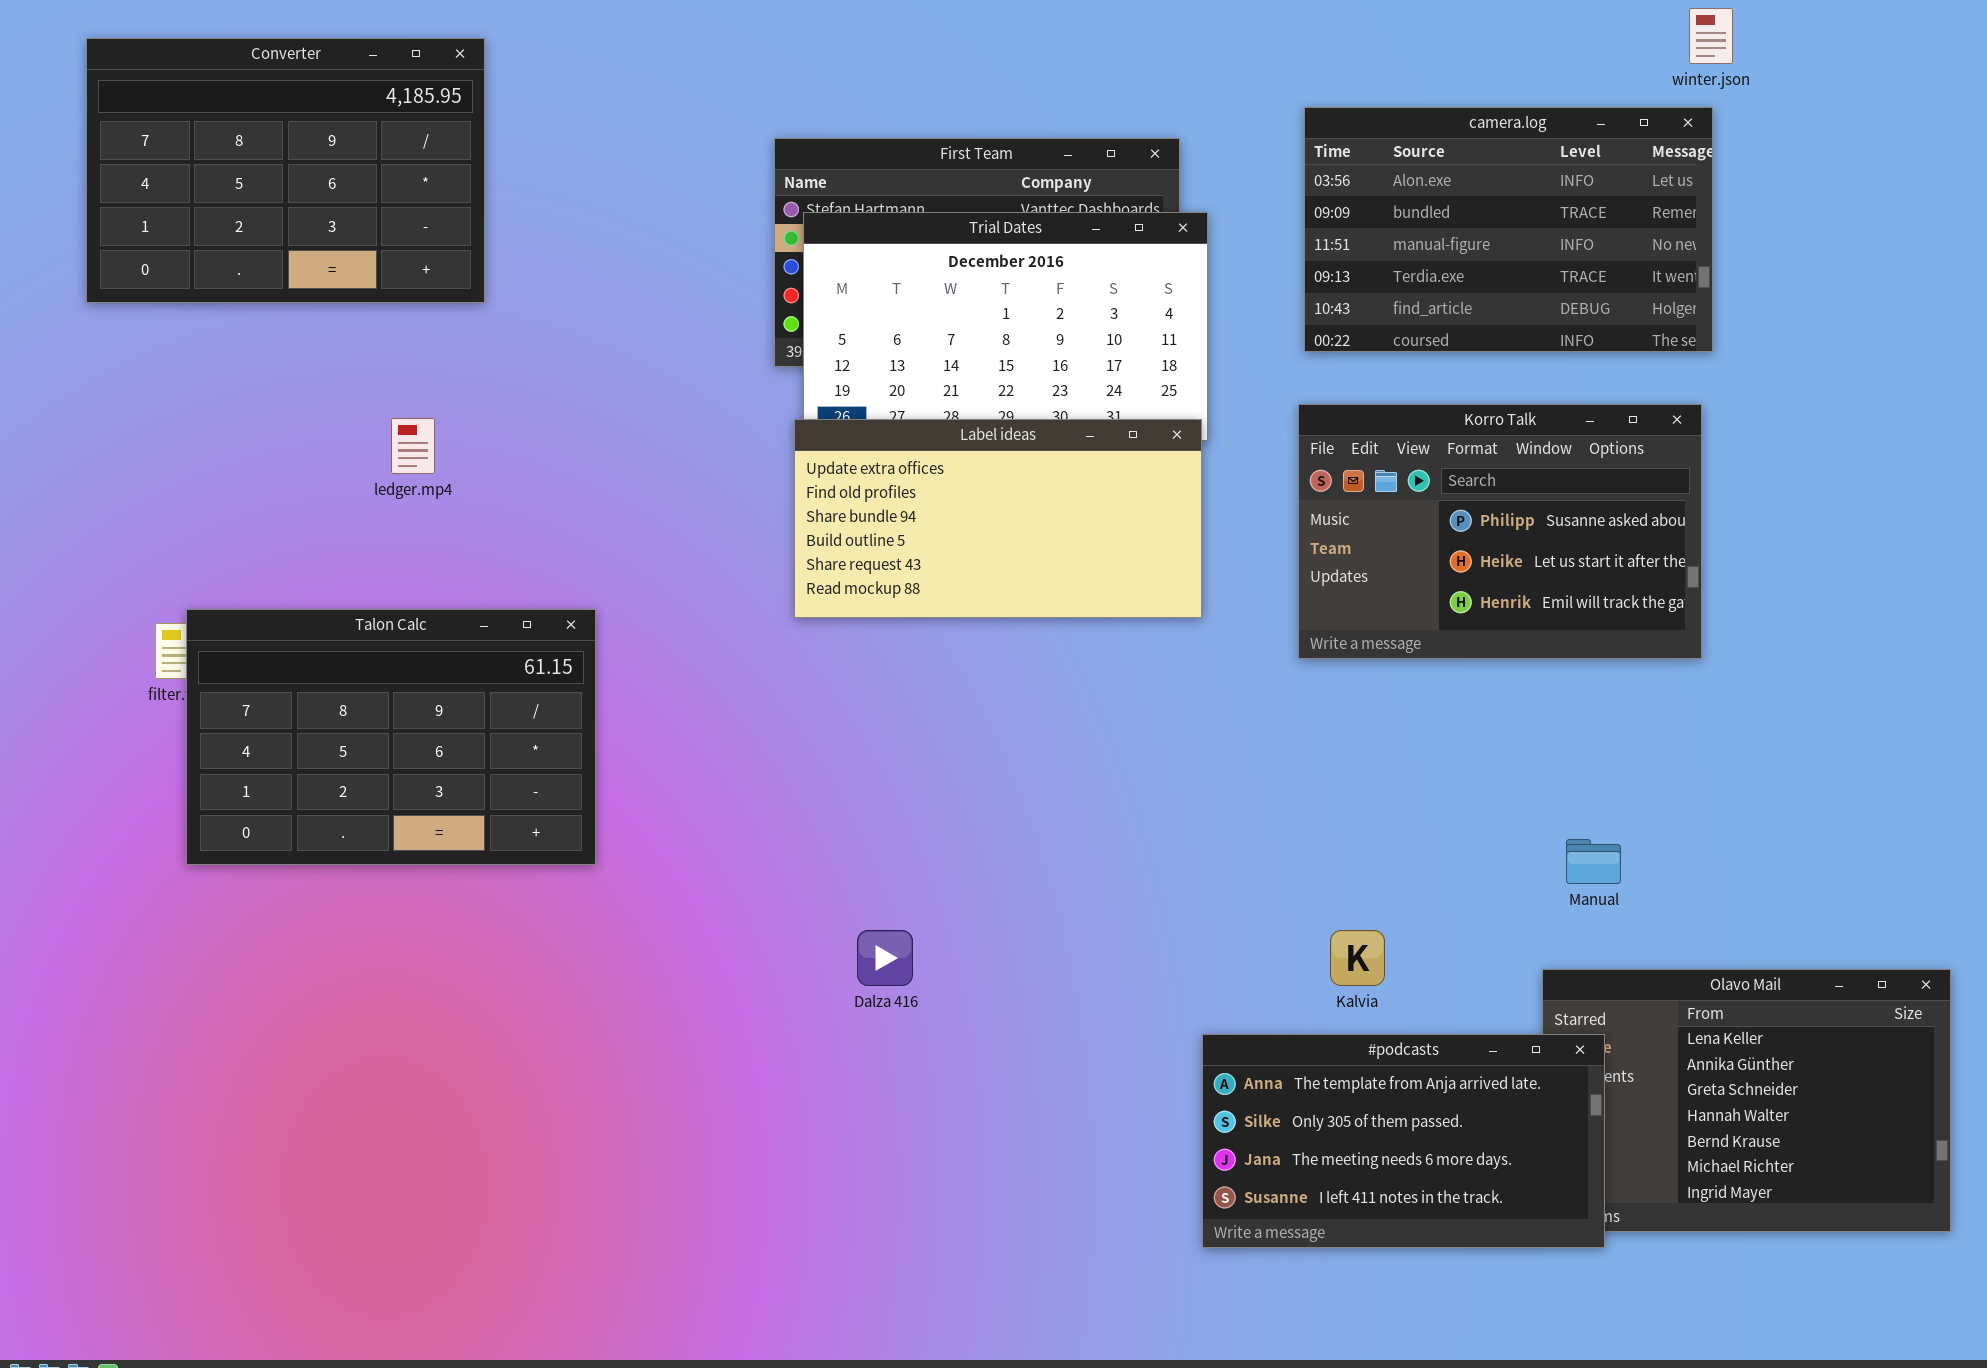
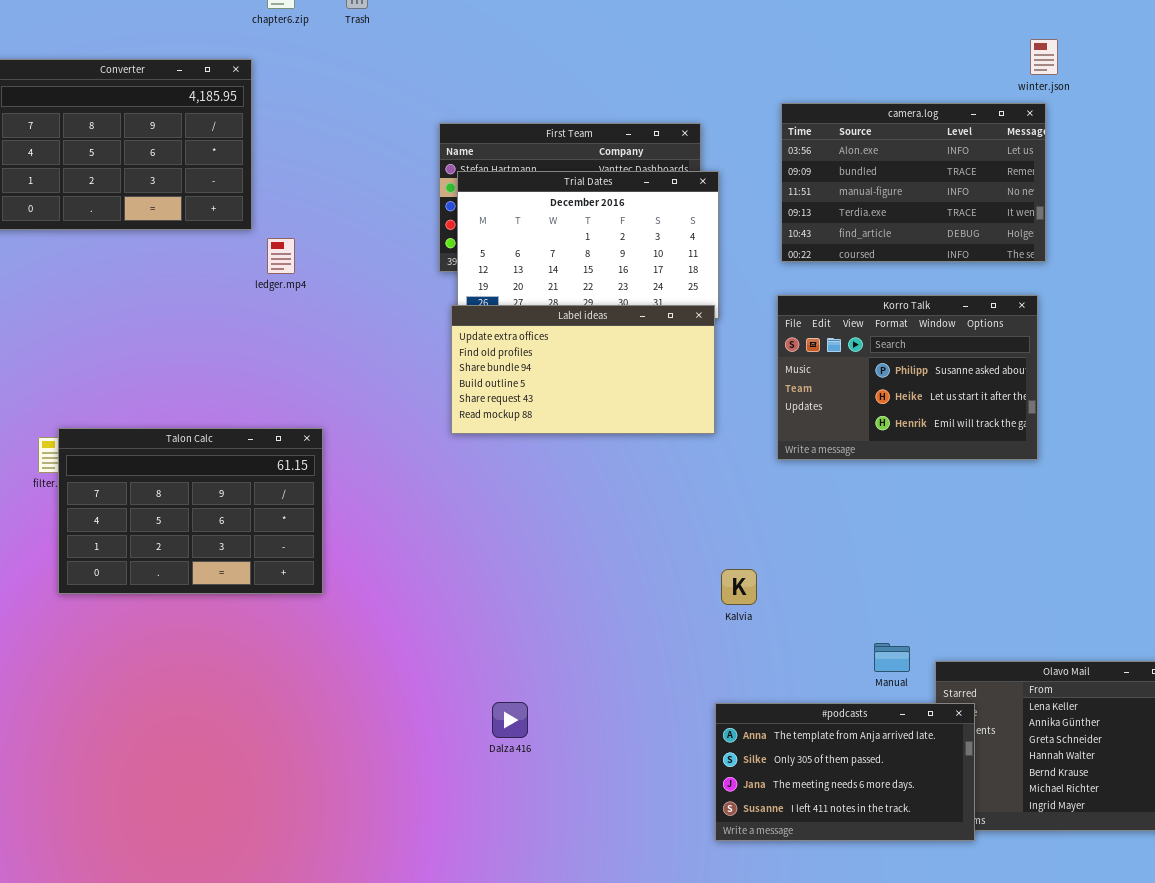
ledger.mp4: [391,418,435,474] -> [267,238,295,274], moved
Manual: [1566,839,1621,884] -> [874,643,910,672], moved
Dalza 416: [857,930,913,986] -> [492,702,528,738], moved
Kalvia: [1330,930,1385,986] -> [721,569,757,605], moved

